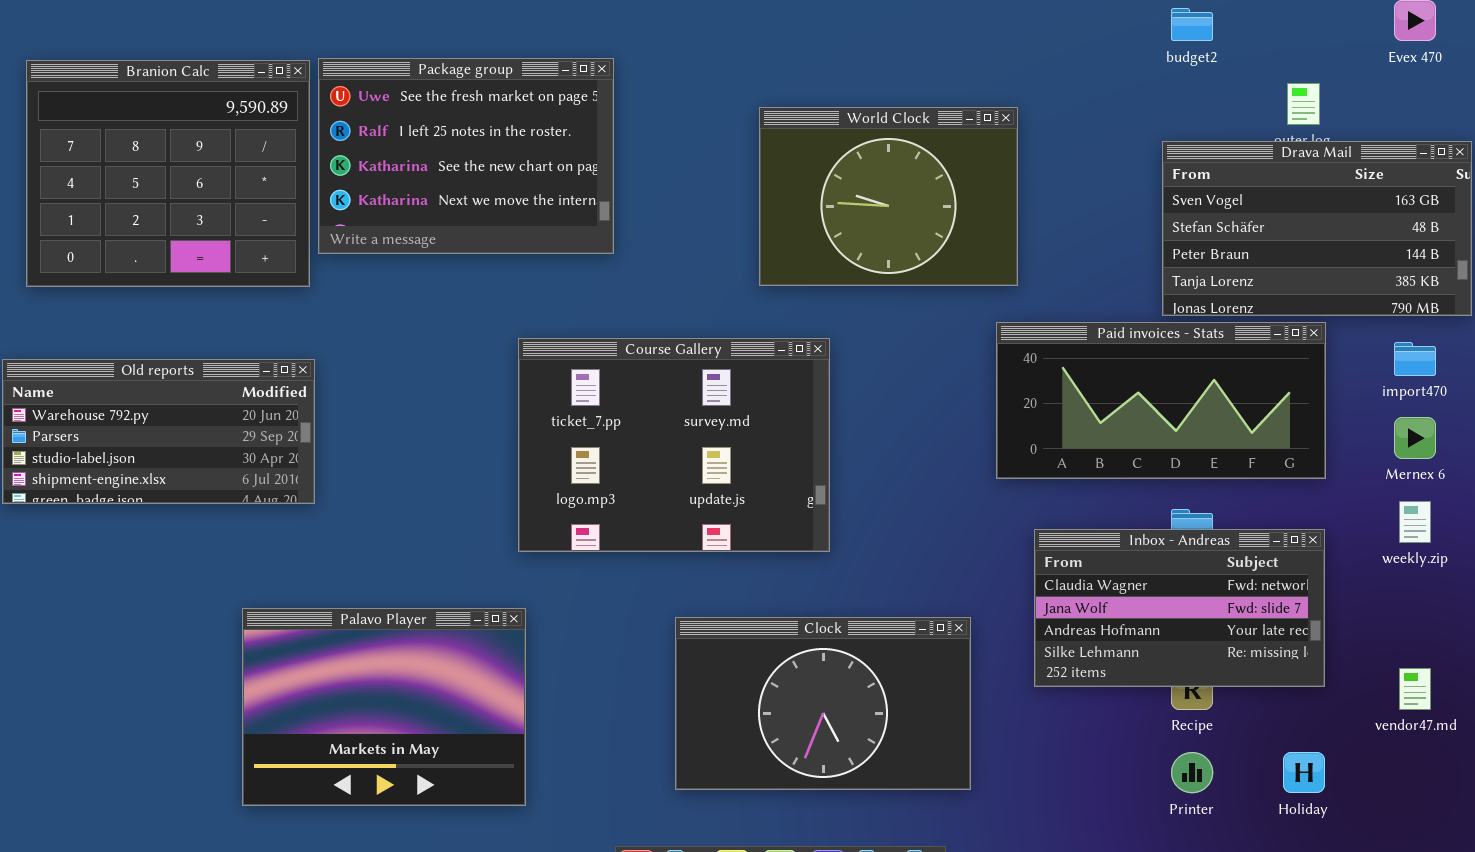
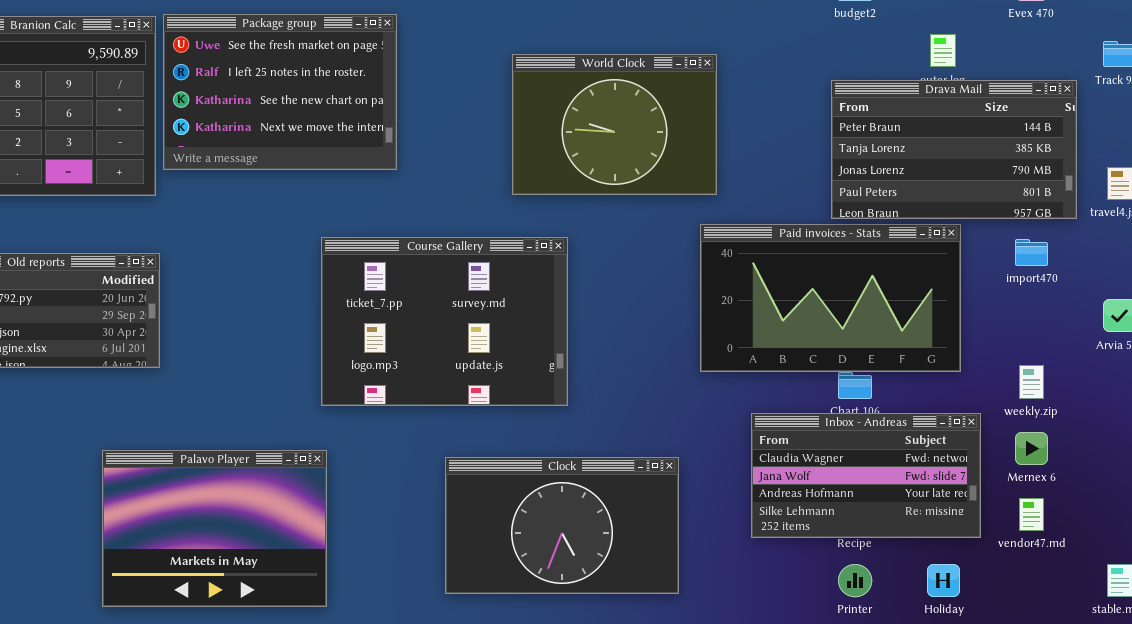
Drava Mail: [1162,141,1472,316] -> [831,80,1077,219], scrolled down 2 rows
Paid invoices - Stats: [996,322,1326,479] -> [700,224,961,372], resized
Mernex 6: [1394,417,1436,459] -> [1015,432,1048,465], moved
Inbox - Andreas: [1034,529,1325,687] -> [751,413,981,538], moved

